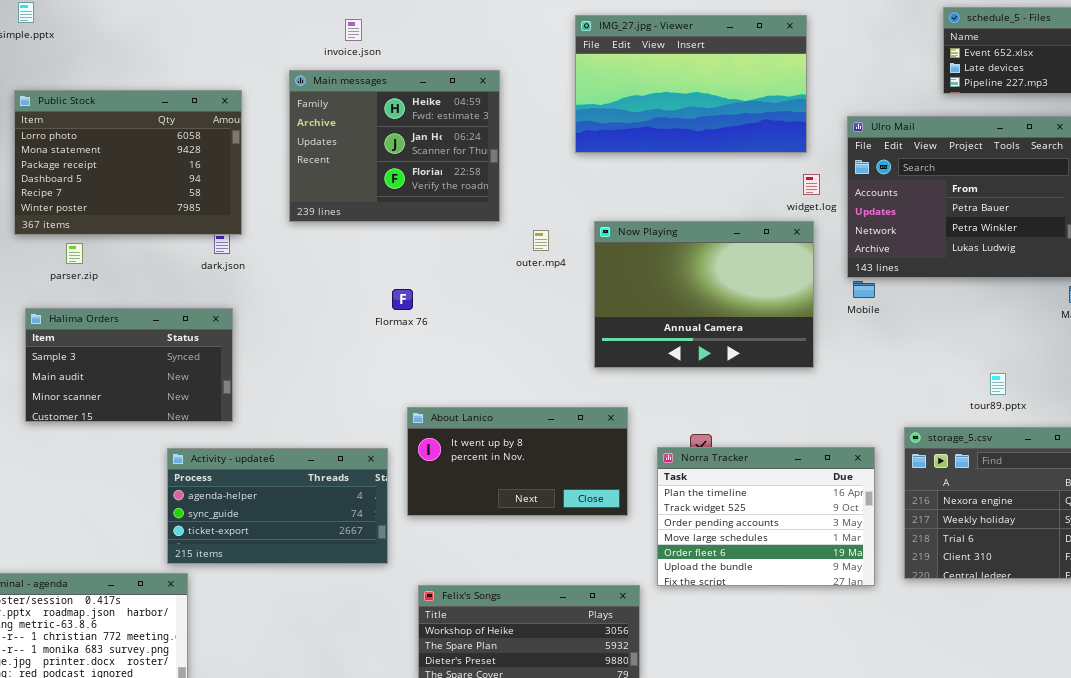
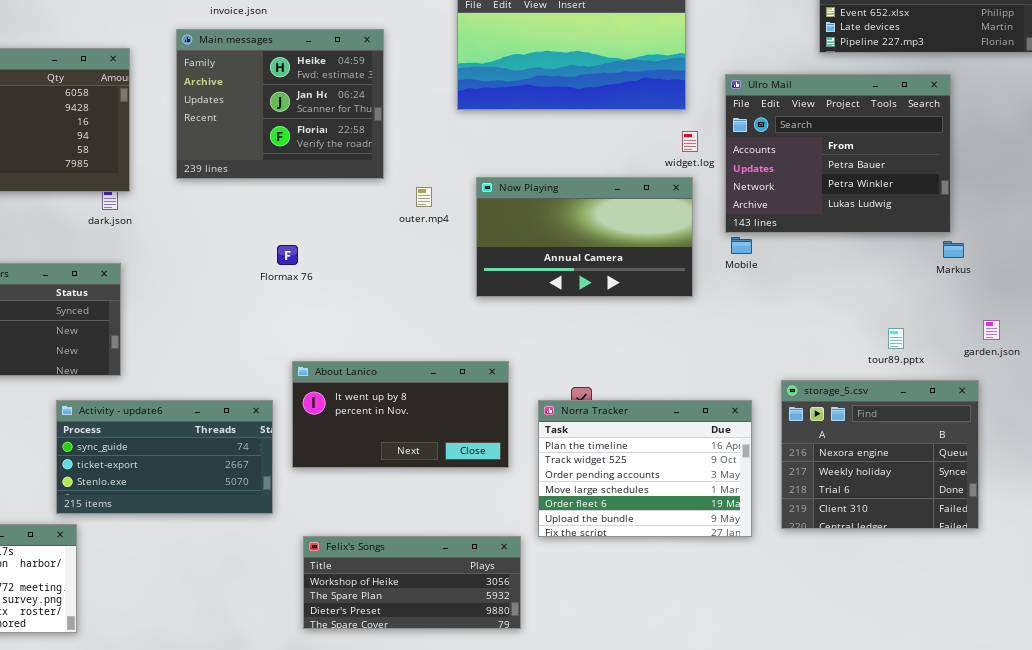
Now Playing: [594,221,814,368] -> [476,177,693,297], resized
tour89.pptx: [990,373,1006,395] -> [888,328,904,349], moved
Activity - update6: [167,448,388,564] -> [56,400,273,514], scrolled down 1 row

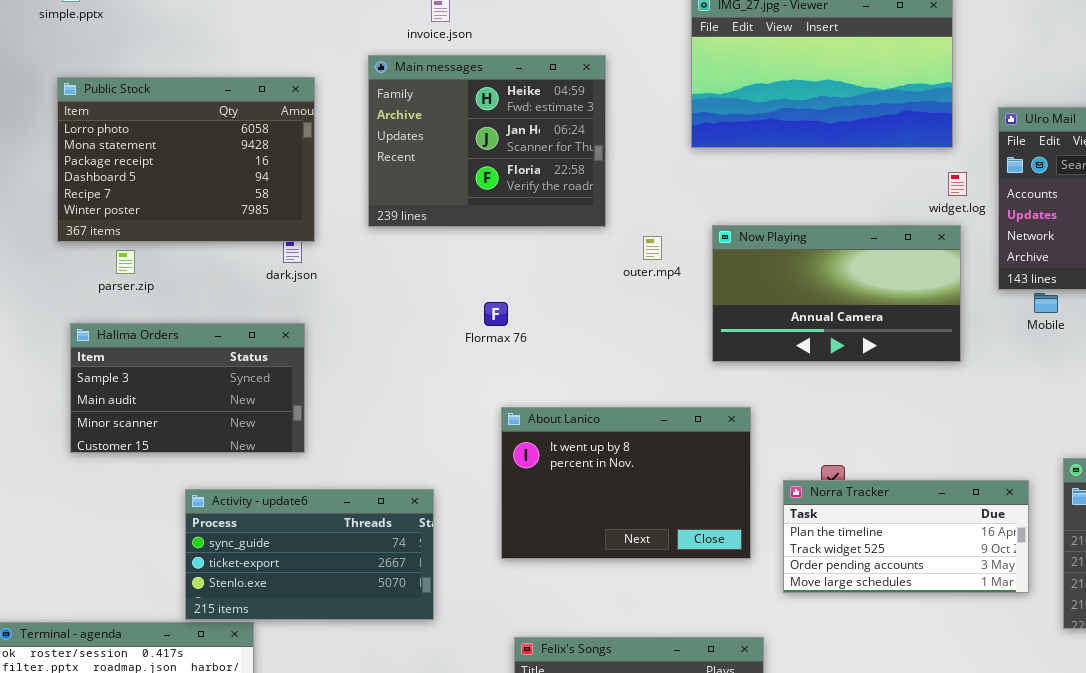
Mobile: [731,237,752,254] -> [1034,293,1058,313], moved
About Lanico: [292,361,509,468] -> [501,407,751,559], resized
Norra Tracker: [538,400,752,537] -> [783,480,1029,593], resized
Activity - update6: [56,400,273,514] -> [185,489,434,620], moved

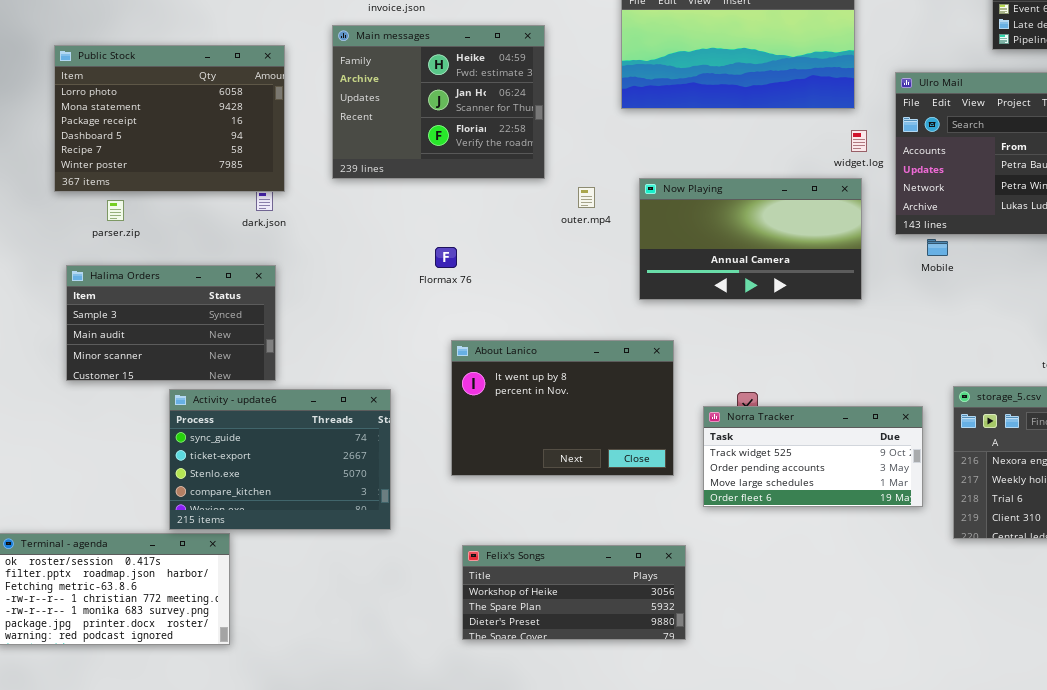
Norra Tracker: [783,480,1029,593] -> [703,406,923,507], scrolled down 1 row
Activity - update6: [185,489,434,620] -> [169,389,391,530], resized

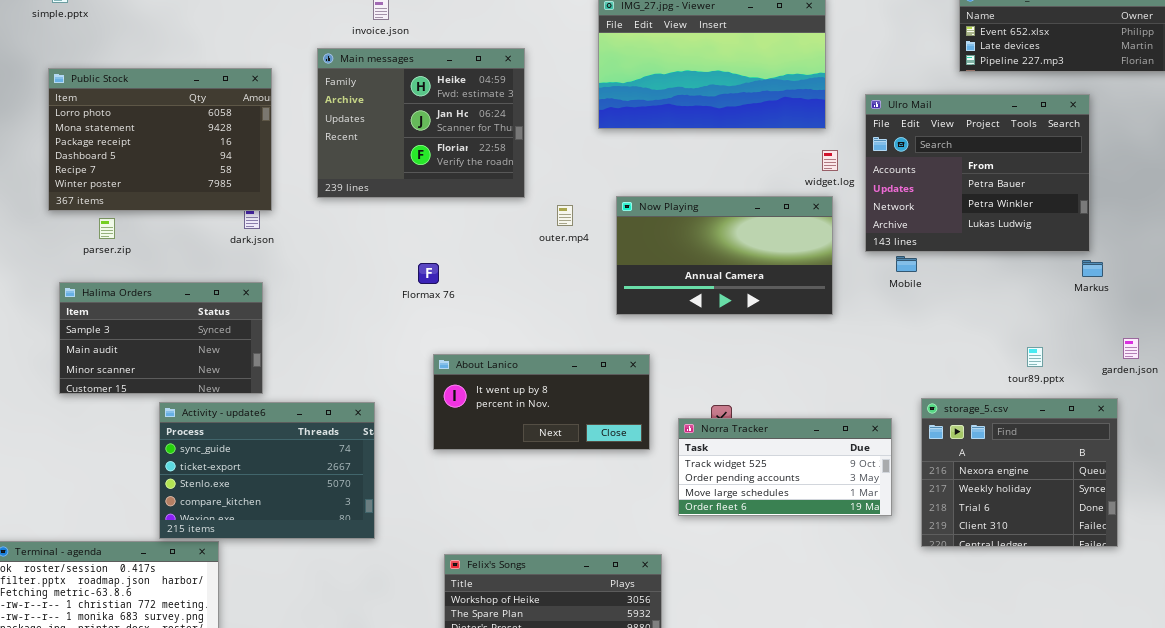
About Lanico: [451,340,674,476] -> [433,354,650,450], resized

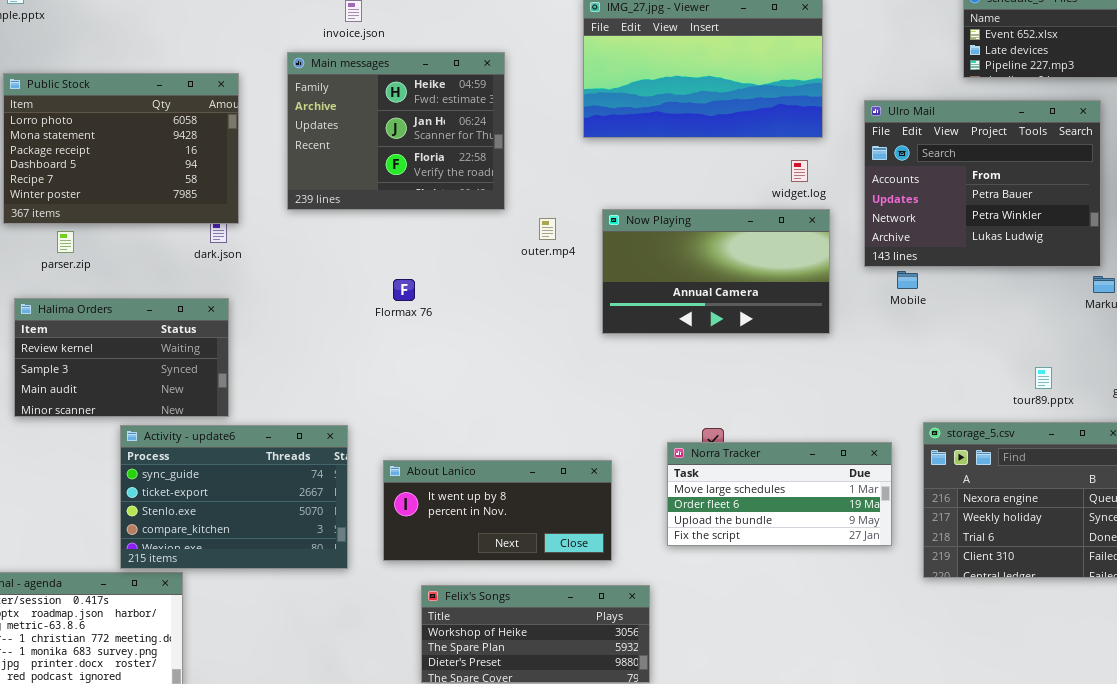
widget.log: [822,150,838,171] -> [791,160,808,182], moved
Halima Orders: [59,282,263,394] -> [14,298,229,417], scrolled up 1 row
About Lanico: [433,354,650,450] -> [383,460,612,561], moved
Norra Tracker: [678,418,892,516] -> [667,442,892,546], scrolled down 2 rows

